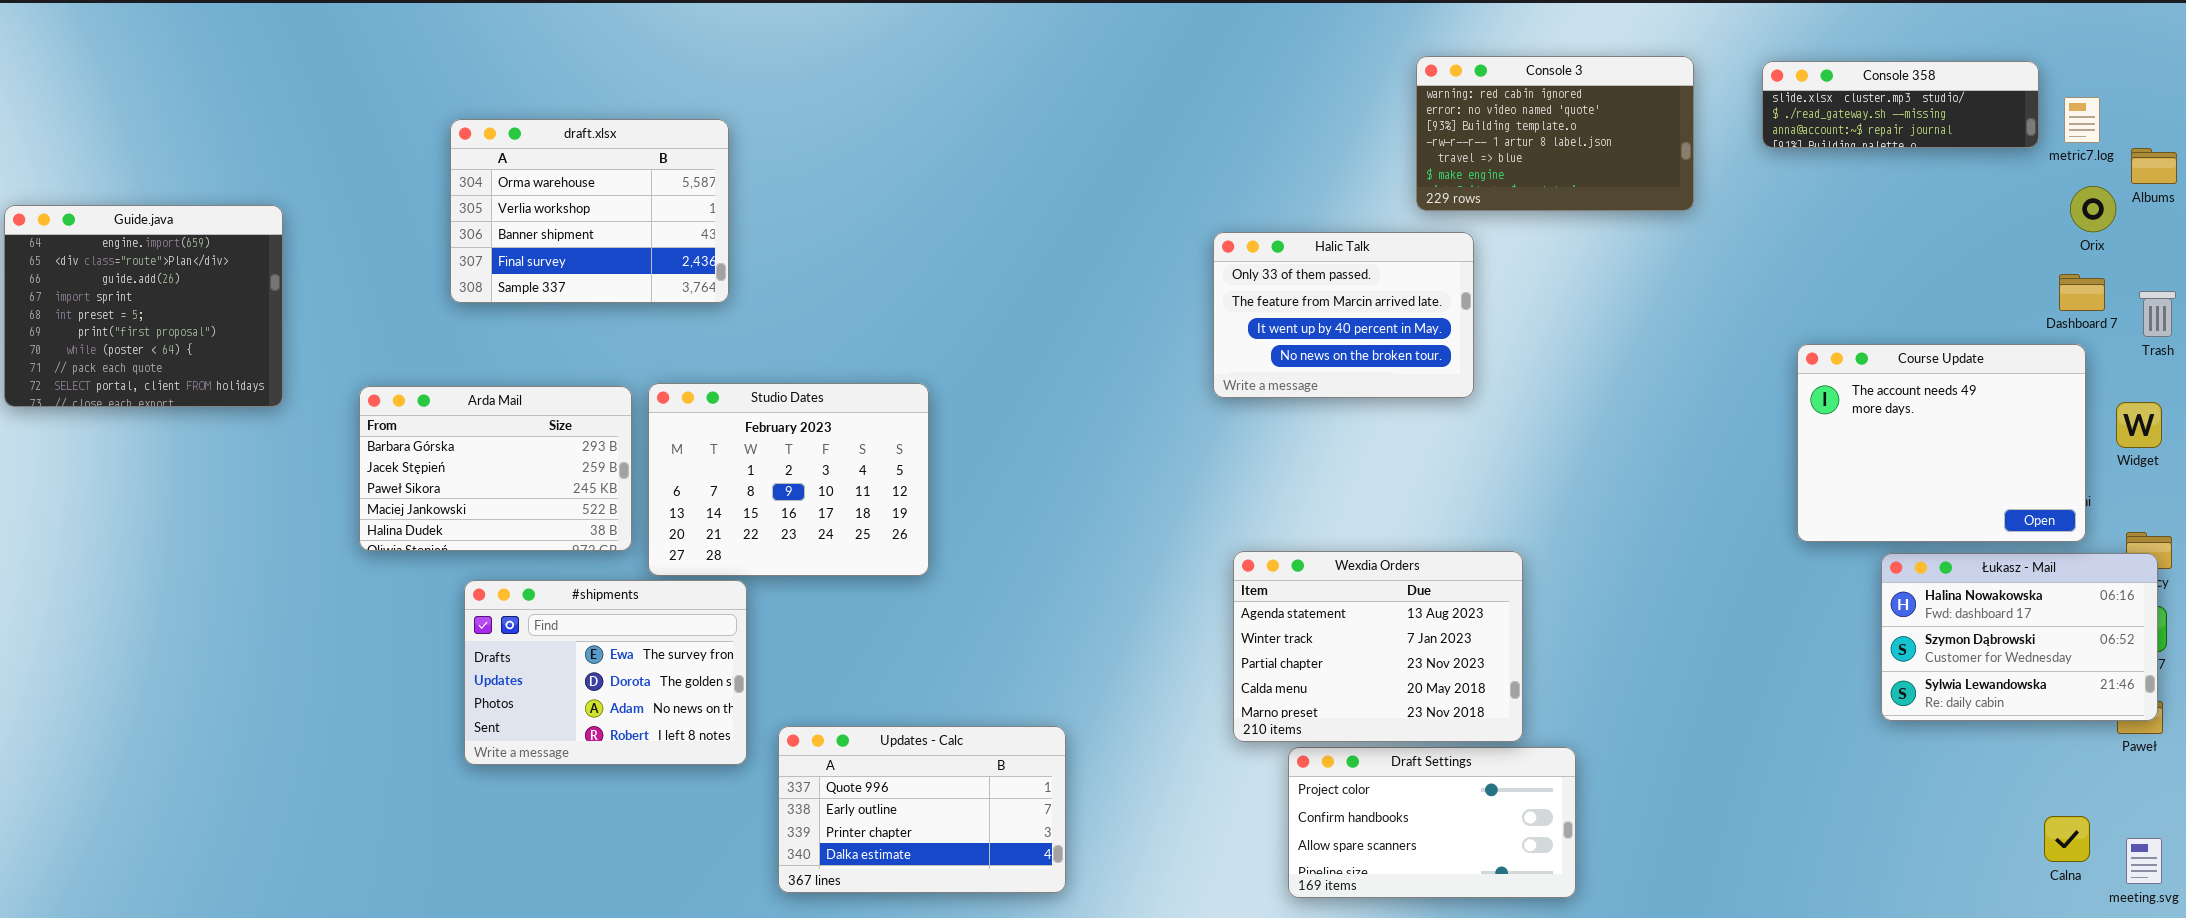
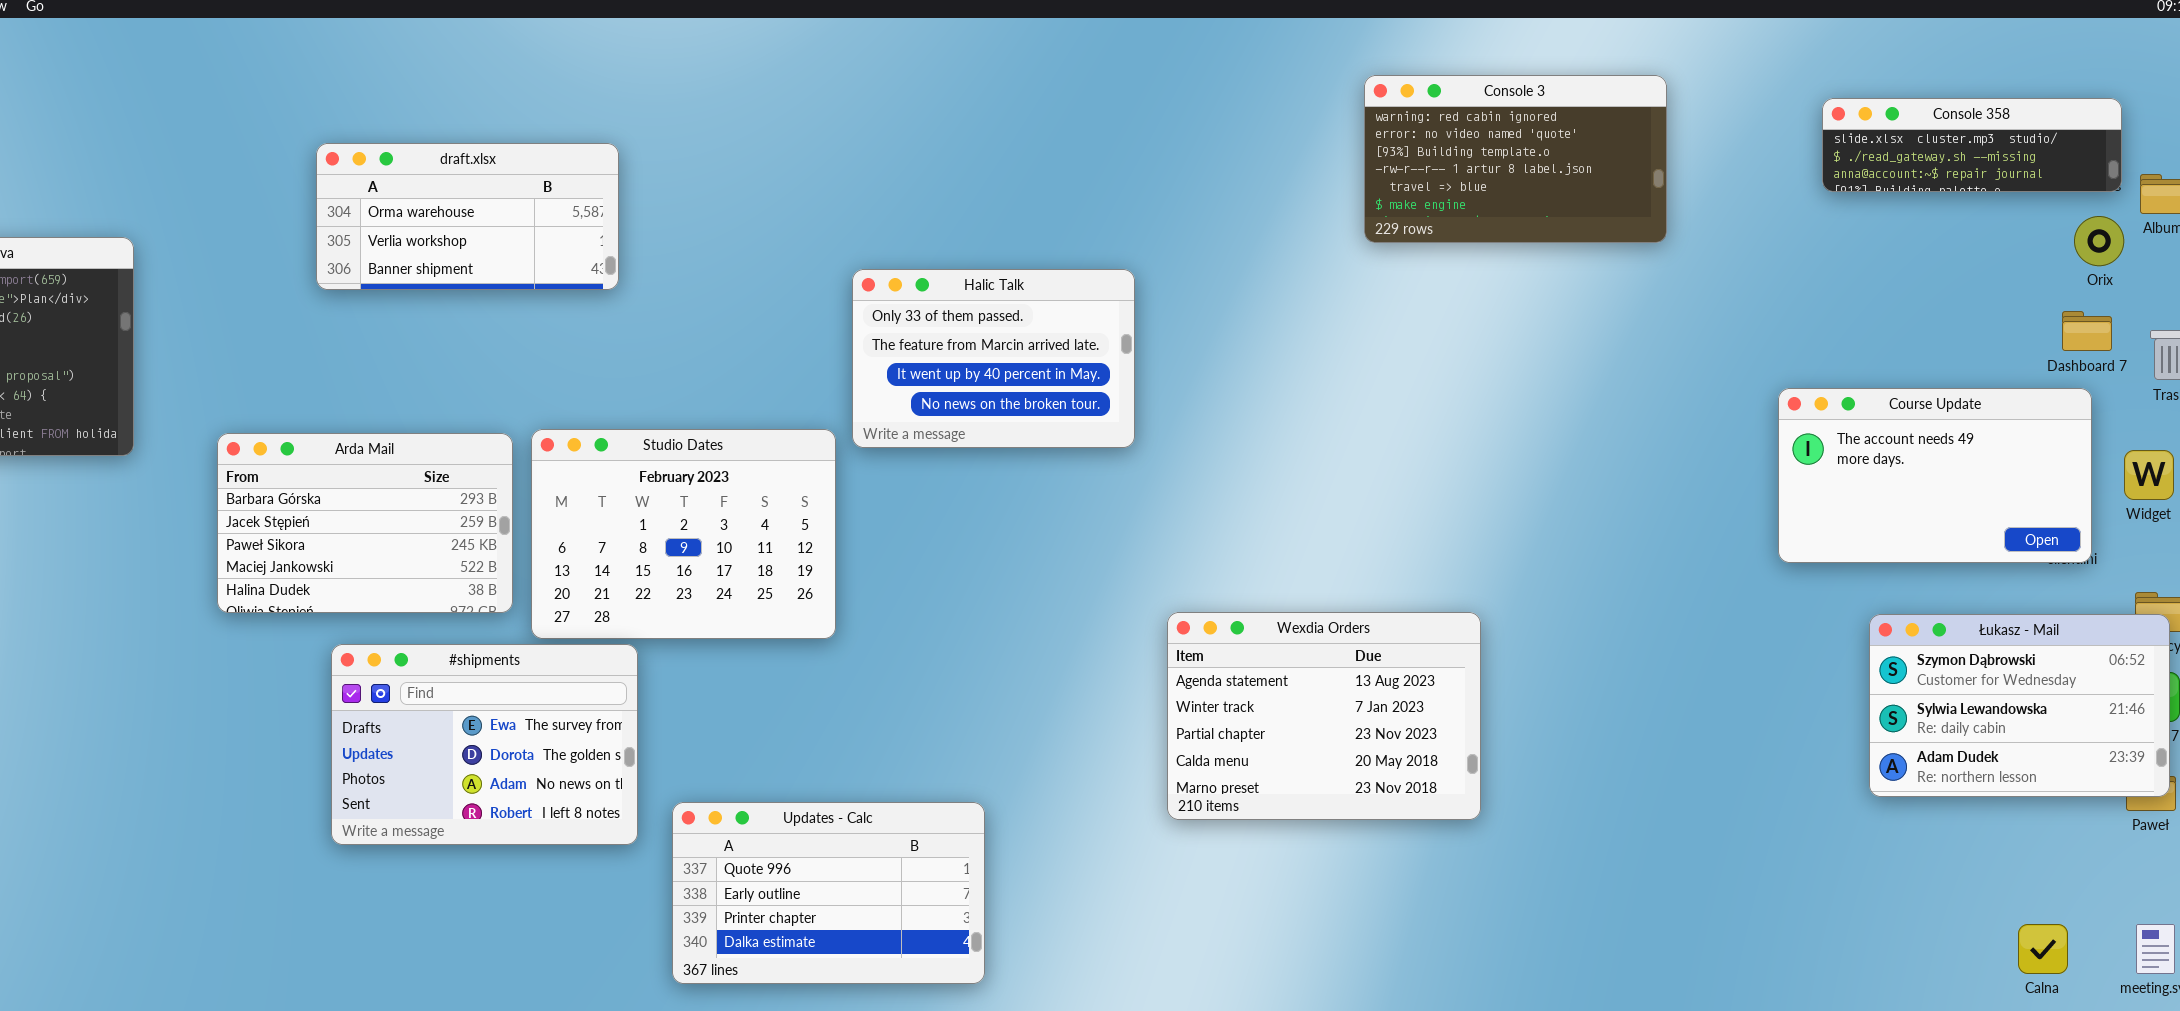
Console 358: [1762,61,2039,148] -> [1822,98,2122,192], moved
draft.xlsx: [450,119,729,303] -> [316,143,619,290], resized
Halic Talk: [1213,232,1474,398] -> [852,269,1135,448], moved
Course Update: [1797,344,2086,542] -> [1778,388,2092,563], resized
Łukasz - Mail: [1881,553,2158,721] -> [1869,614,2170,797], scrolled down 1 row
Draft Settings: [1288,747,1576,898] -> none, closed
Calna: [2044,816,2090,862] -> [2018,924,2068,974], moved

